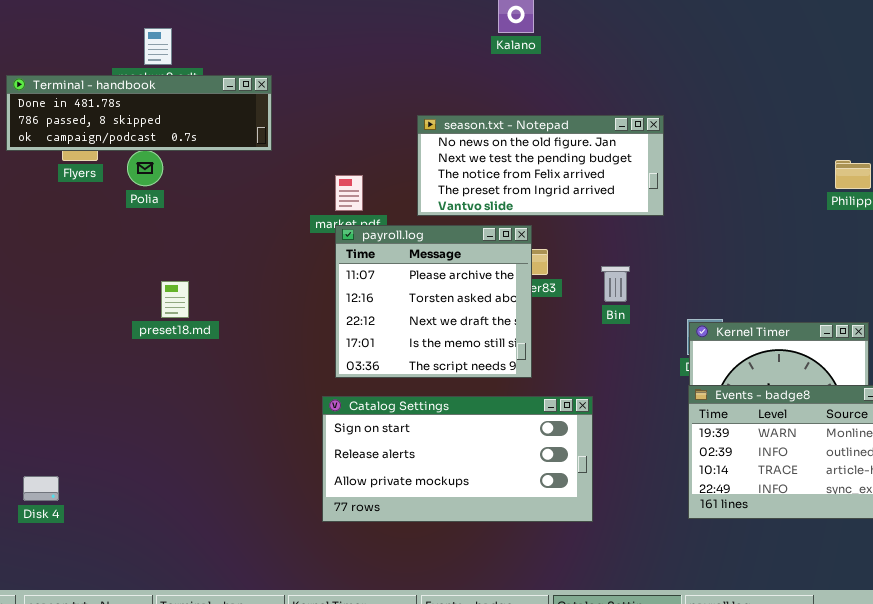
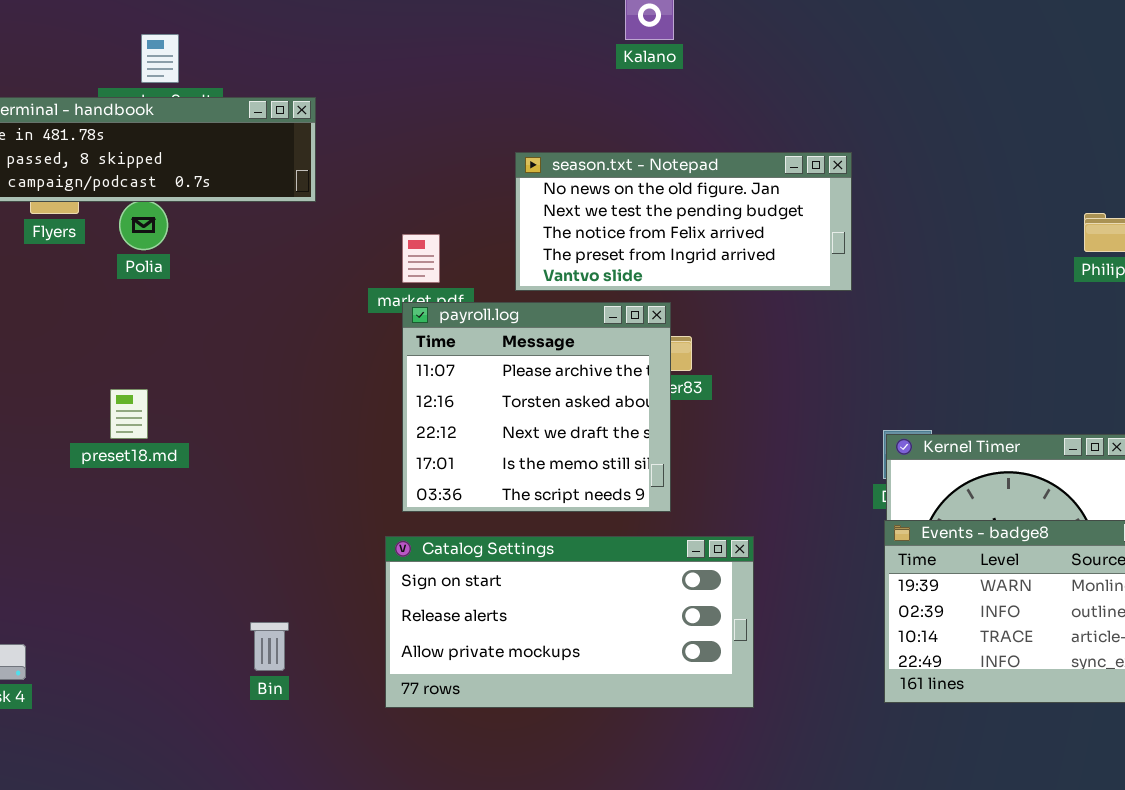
Bin: [601,266,630,302] -> [250,622,289,671], moved
preset18.md: [161,281,189,318] -> [110,389,148,439], moved

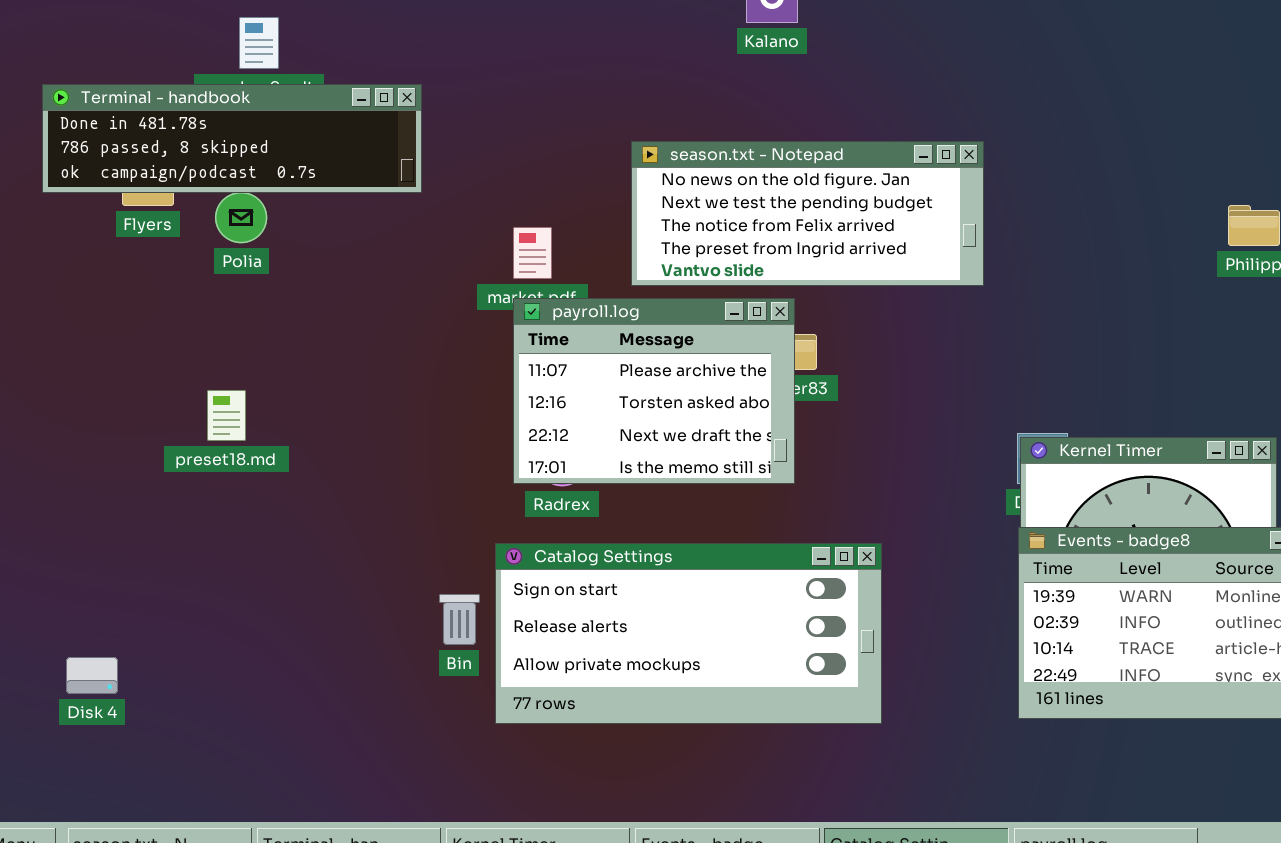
payroll.log: [402,302,671,512] -> [513,298,795,484], resized
Bin: [250,622,289,671] -> [439,594,480,645], moved

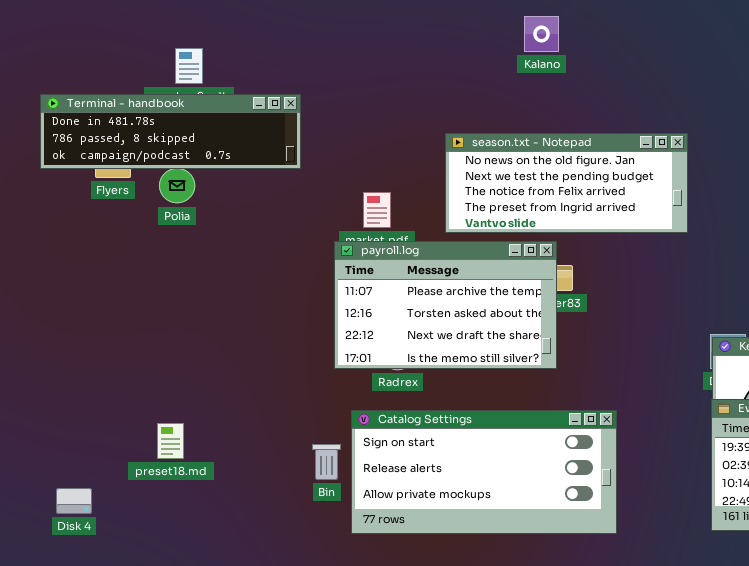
payroll.log: [513,298,795,484] -> [334,241,557,369], resized
preset18.md: [207,390,246,441] -> [157,423,184,459], moved

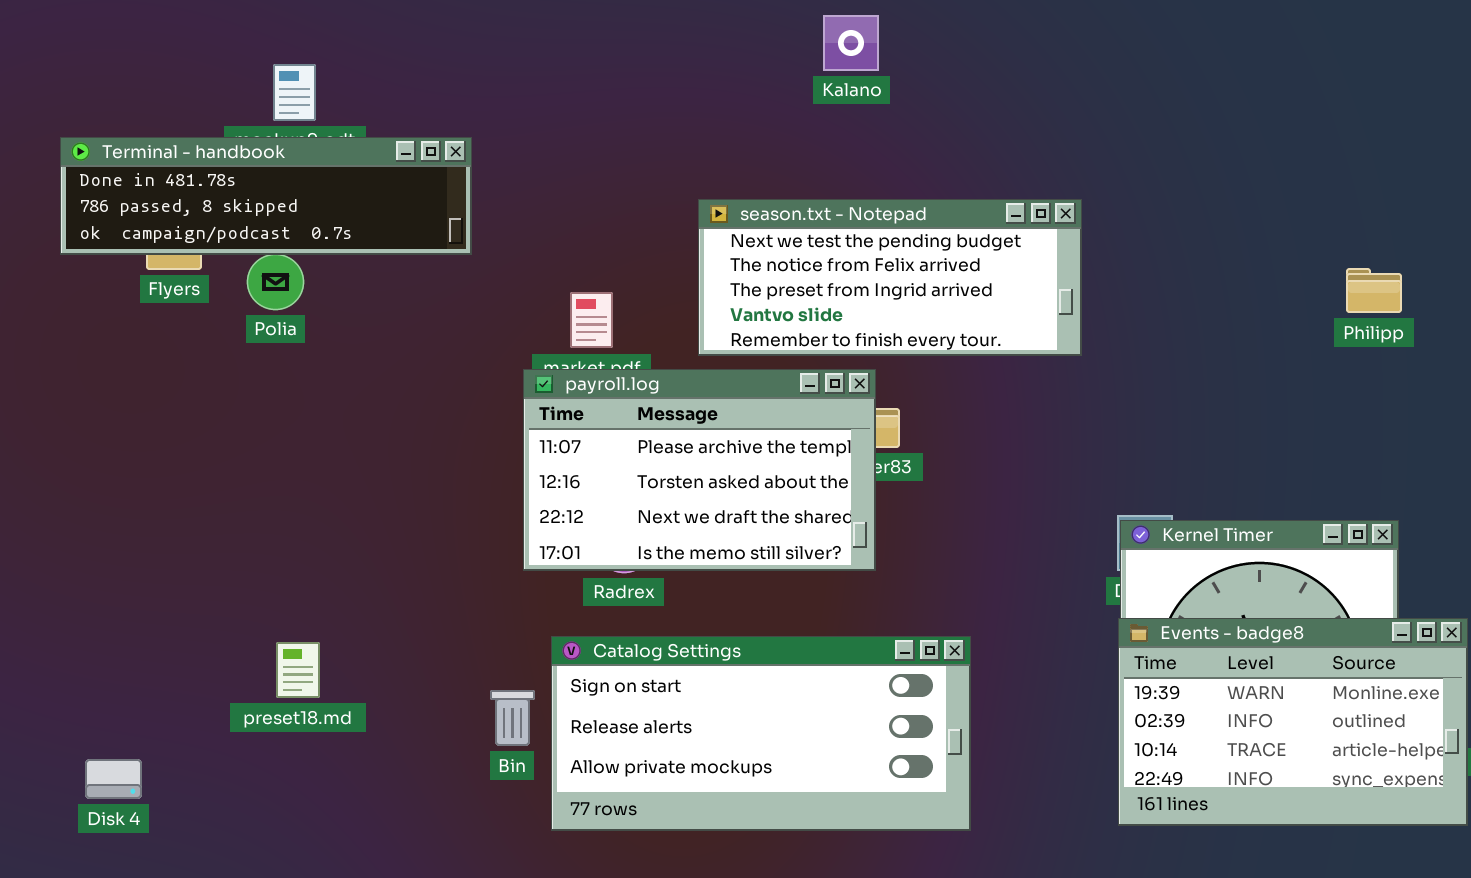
season.txt - Notepad: [445,133,688,233] -> [698,199,1082,356], scrolled down 1 row
preset18.md: [157,423,184,459] -> [276,642,320,698], moved

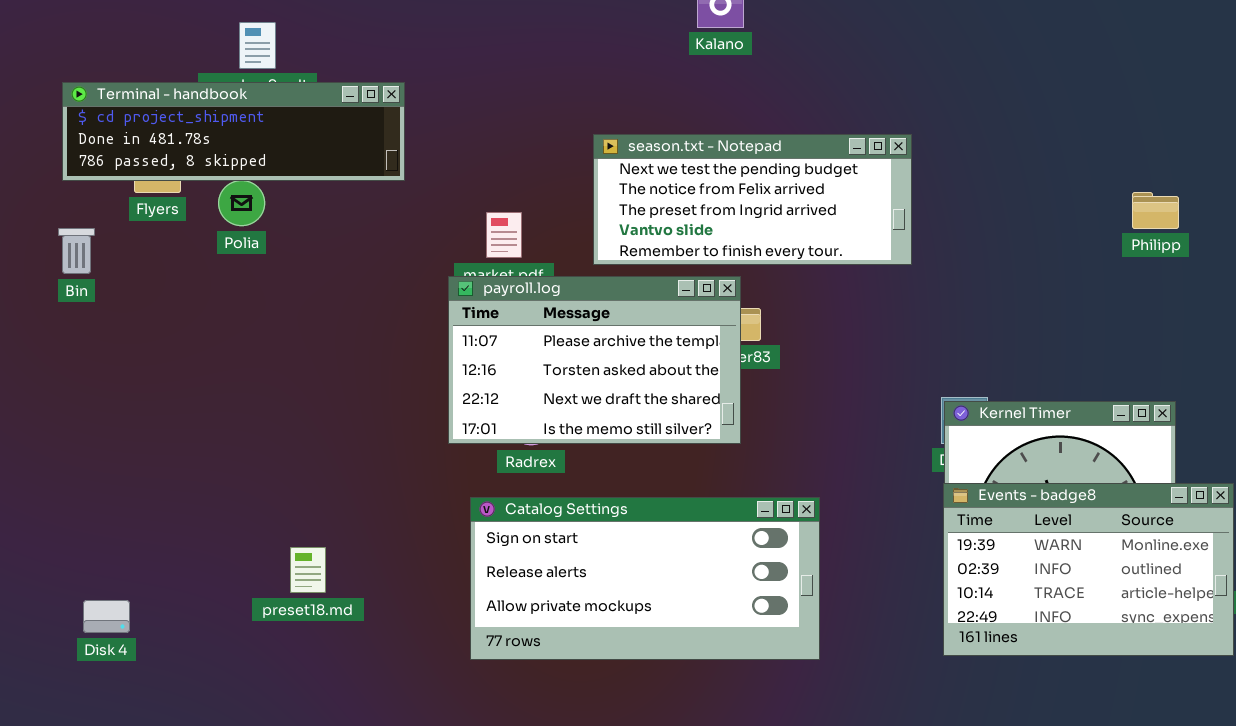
Terminal - handbook: [60,137,472,255] -> [62,82,405,181], scrolled up 1 row
preset18.md: [276,642,320,698] -> [290,547,326,593], moved
Bin: [490,690,535,746] -> [58,228,95,274], moved

